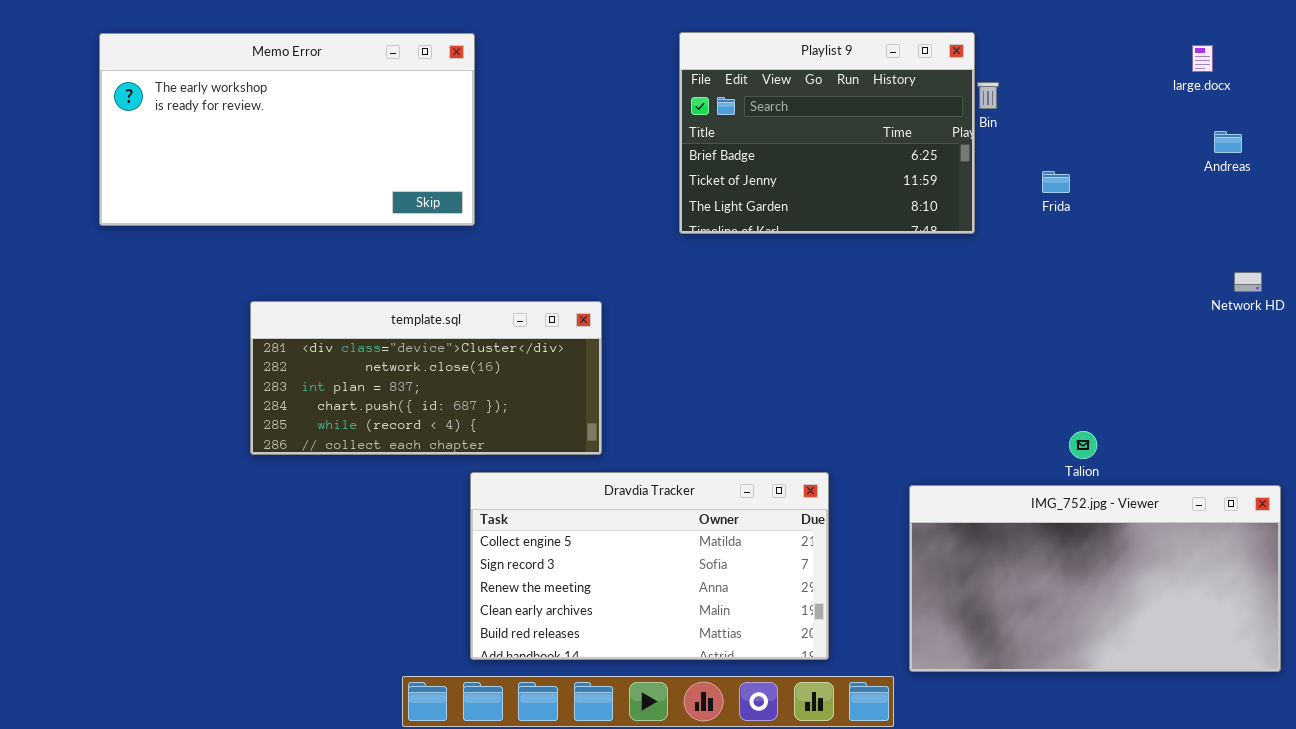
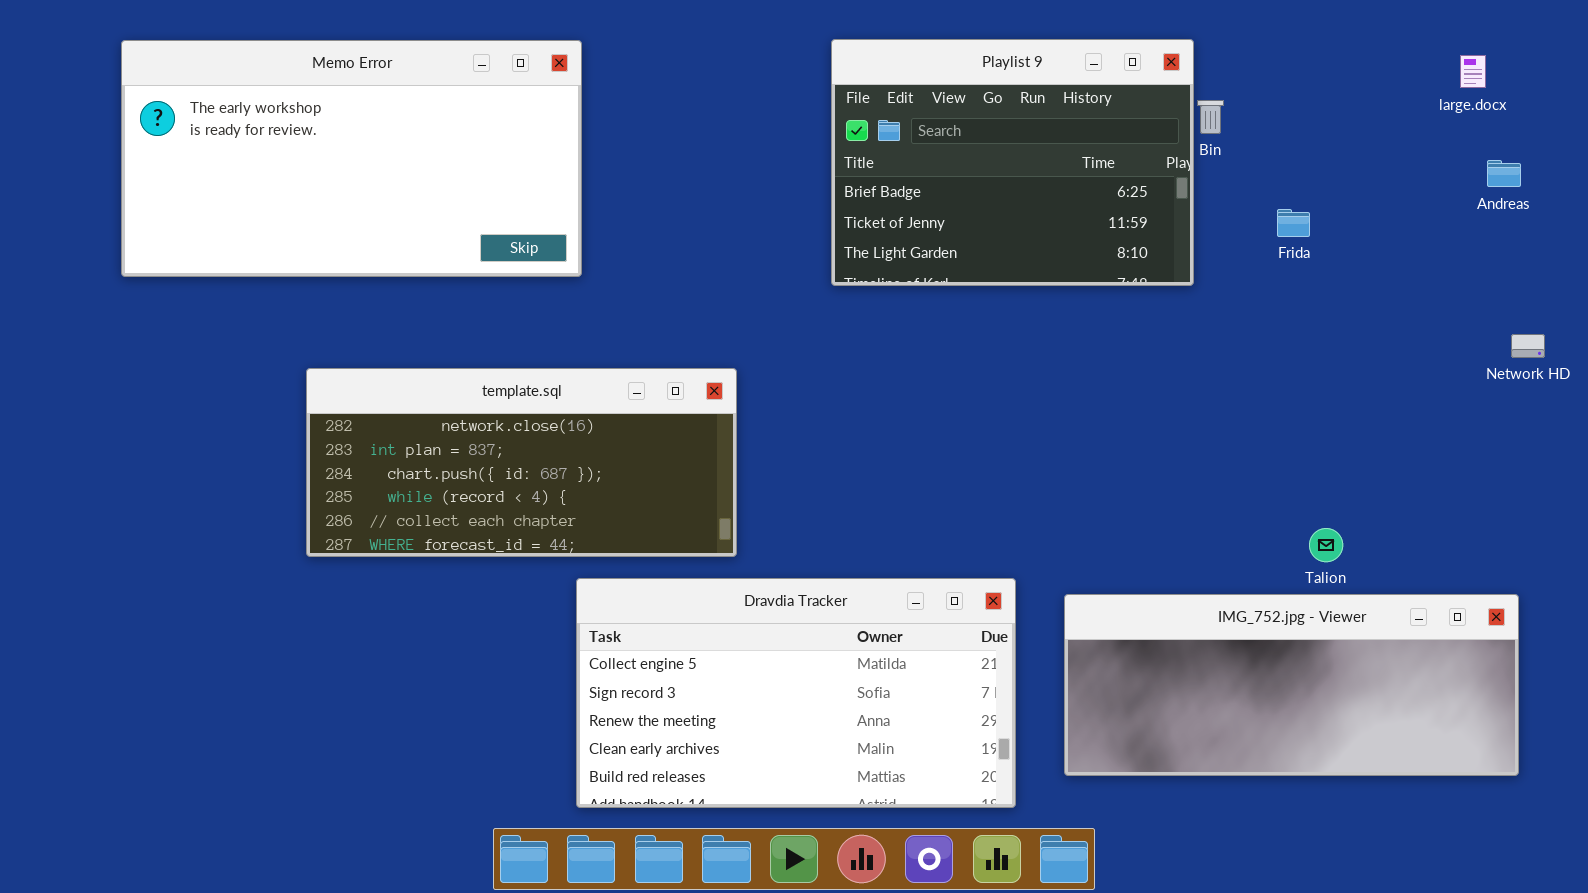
template.sql: [250,301,602,455] -> [306,368,737,557], scrolled down 1 row
IMG_752.jpg - Viewer: [909,485,1281,672] -> [1064,594,1519,776], moved, resized

